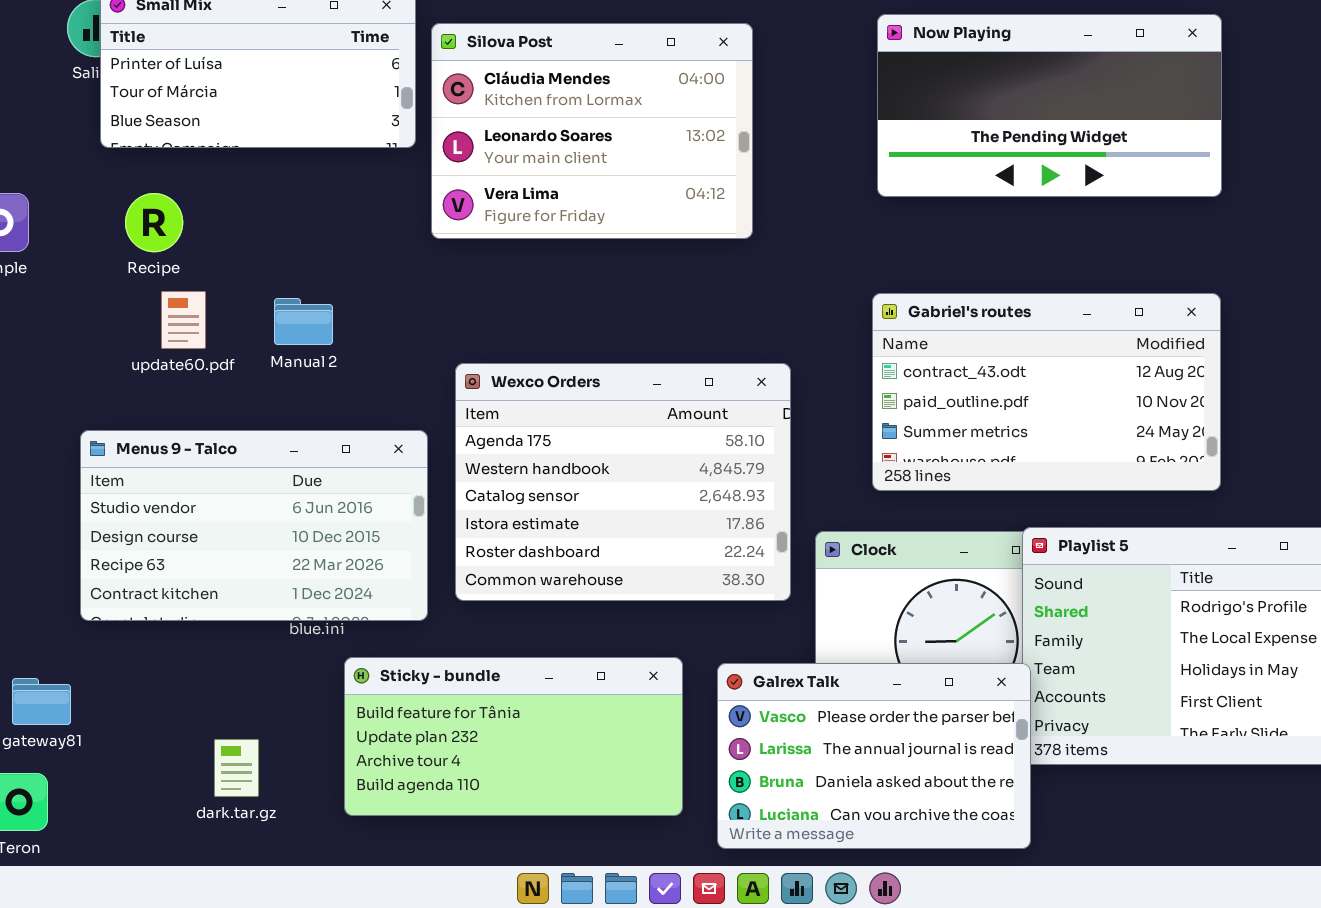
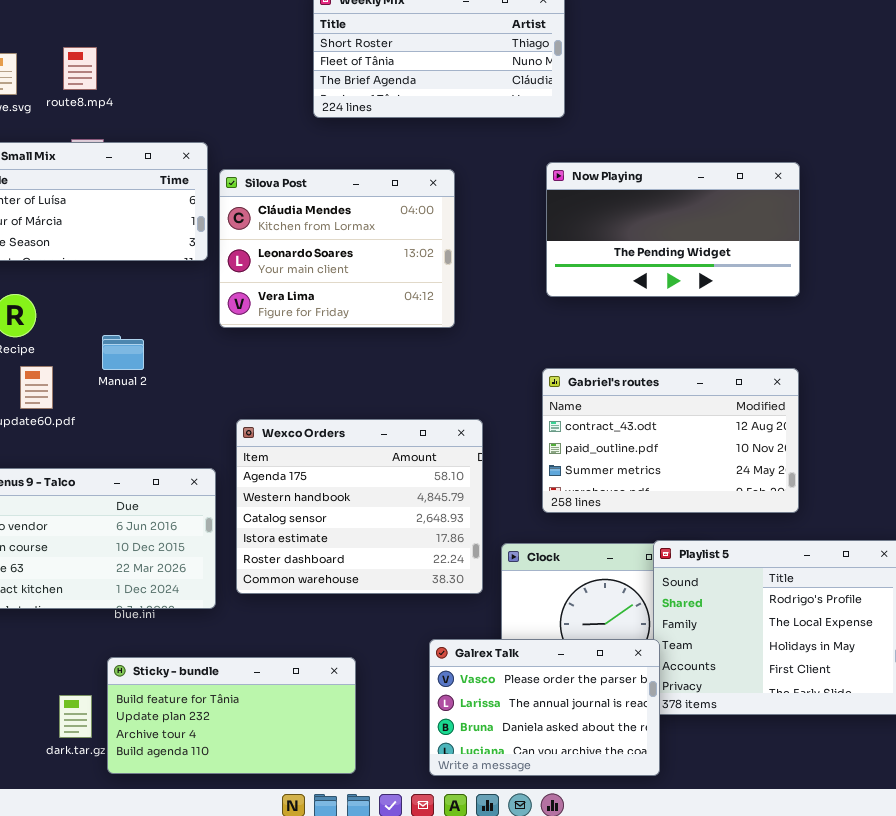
Manual 2: [274,298,333,345] -> [102,335,144,370], moved
Sticky - bundle: [344,657,683,816] -> [107,657,356,774], moved

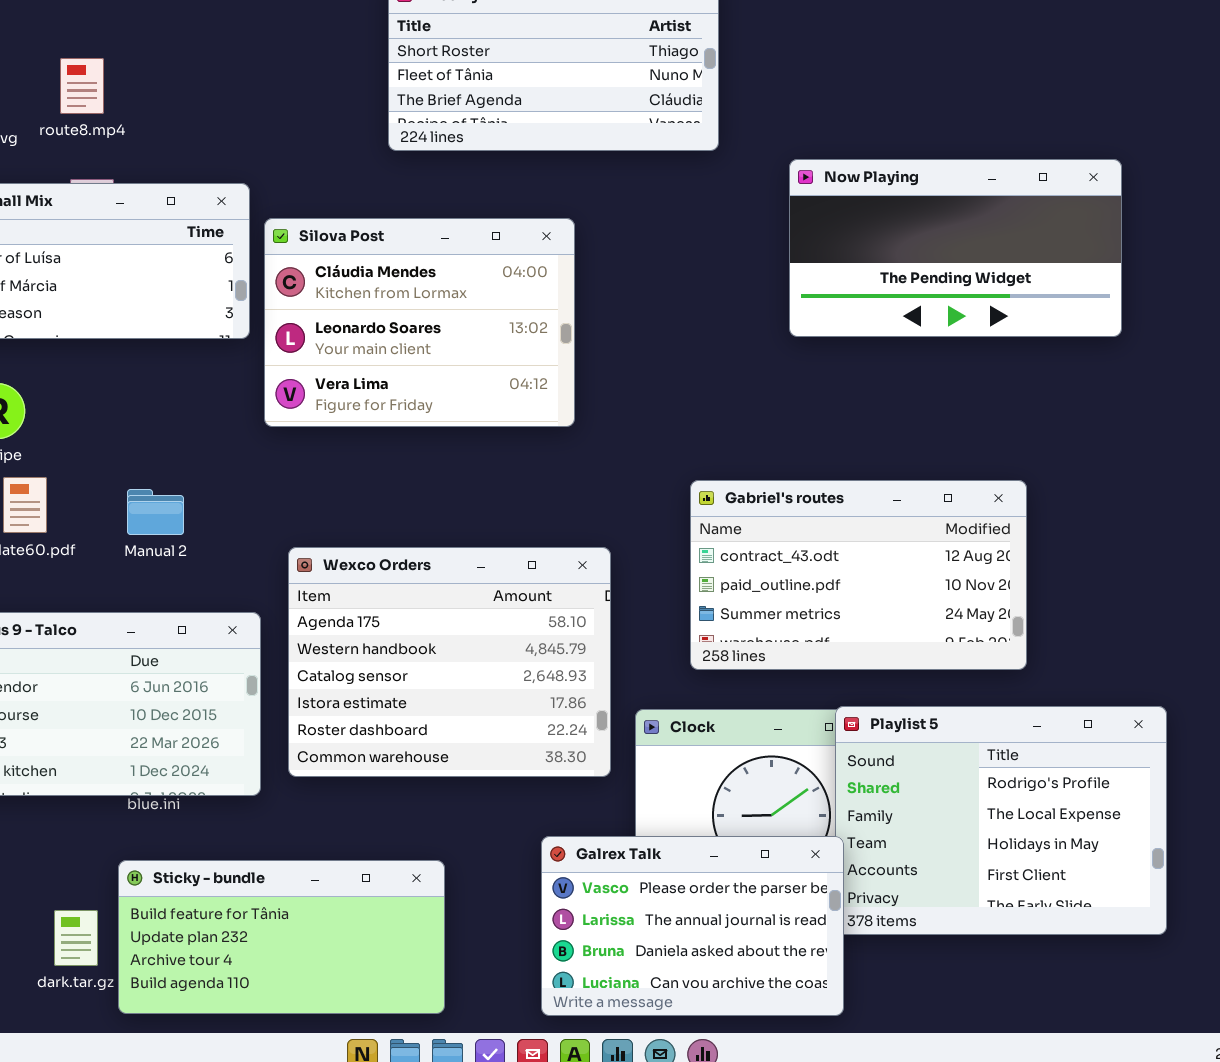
Now Playing: [546,162,800,297] -> [789,159,1122,337], moved
Manual 2: [102,335,144,370] -> [127,489,184,535], moved

